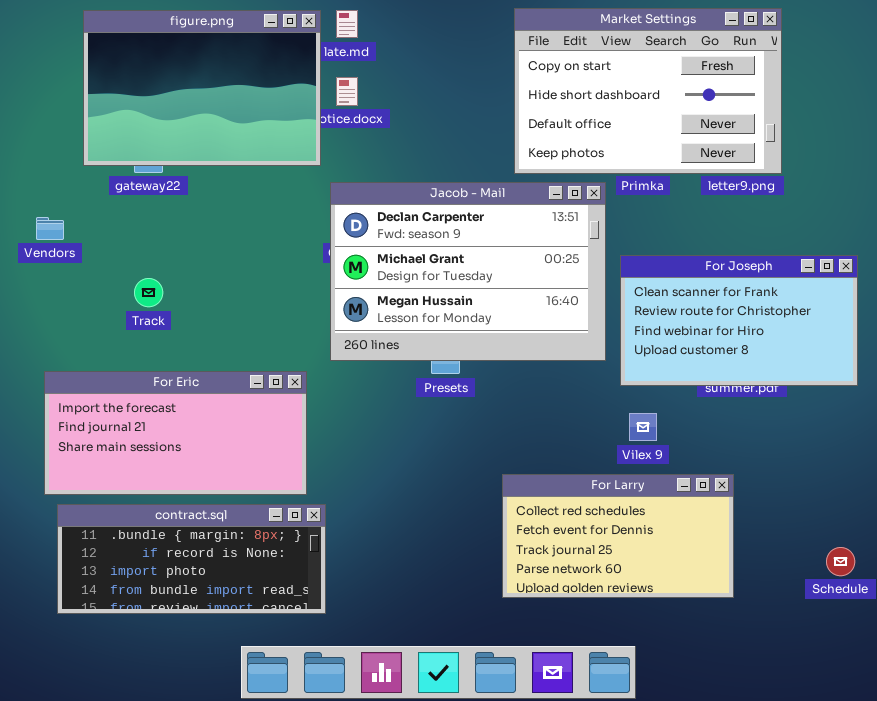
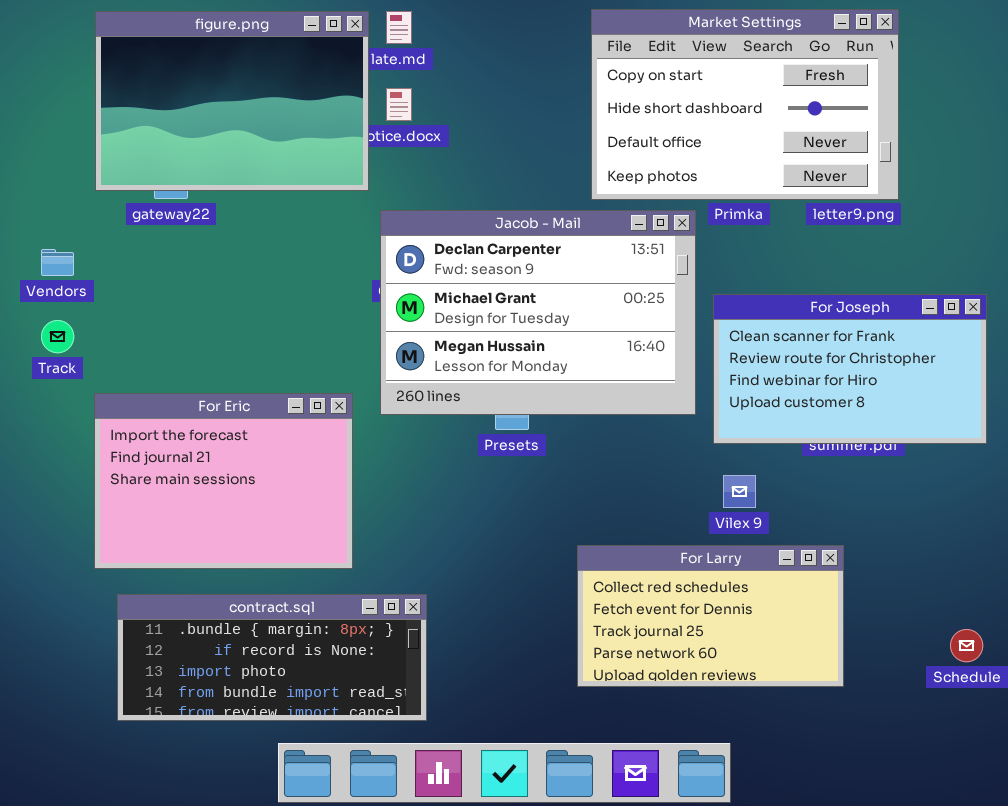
Track: [134,278,163,307] -> [41,320,74,353], moved
For Eric: [44,371,307,495] -> [94,393,353,569], resized
contract.sql: [57,504,326,614] -> [117,594,427,721], moved

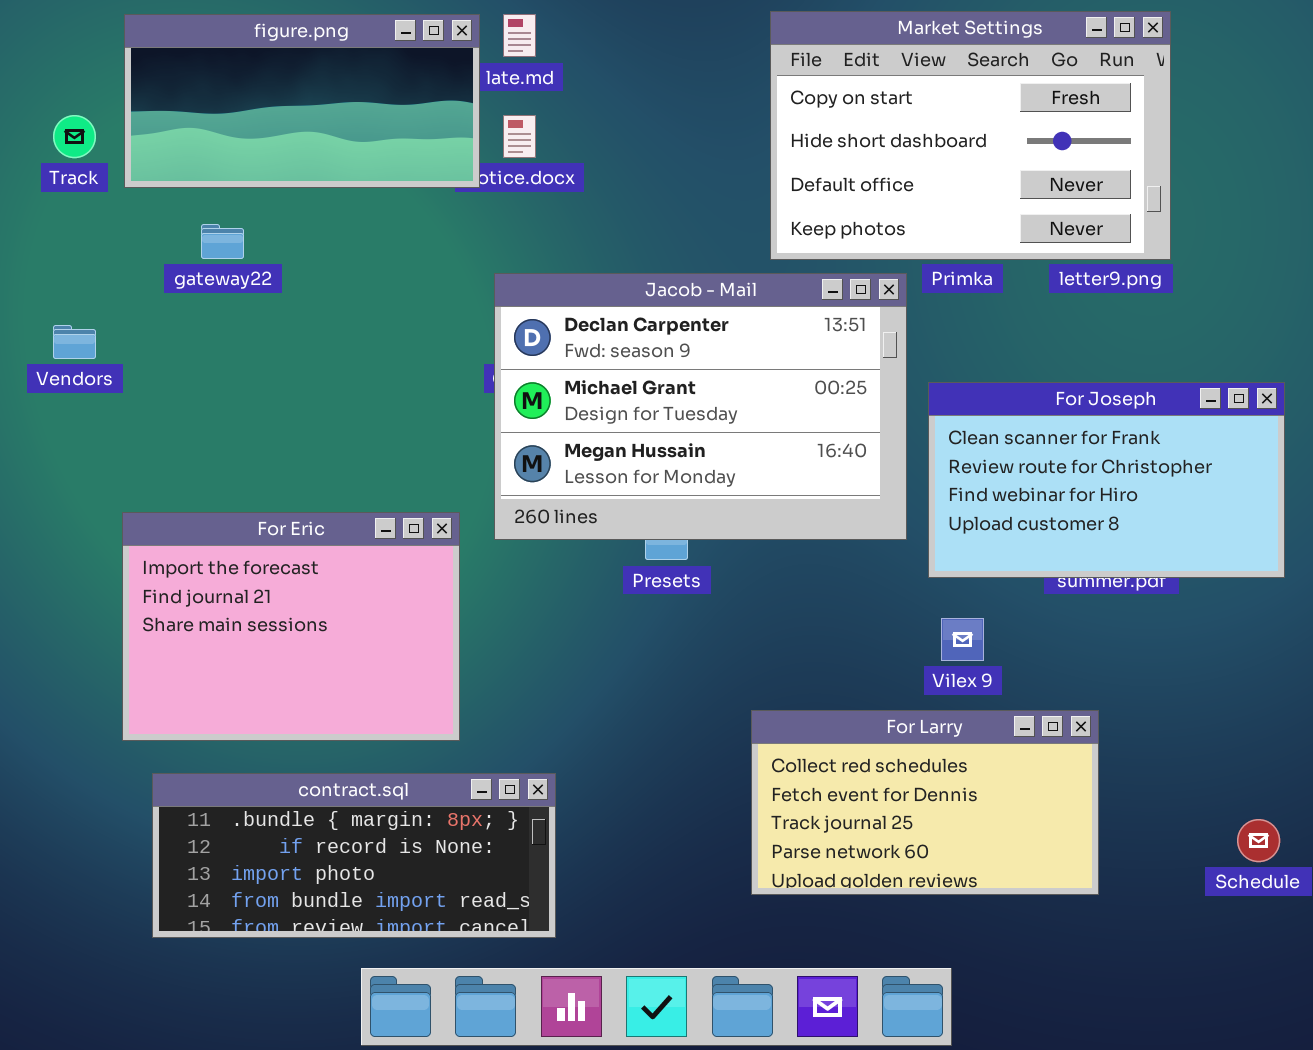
figure.png: [95,11,369,191] -> [124,14,480,188], resized
Track: [41,320,74,353] -> [53,115,96,158], moved

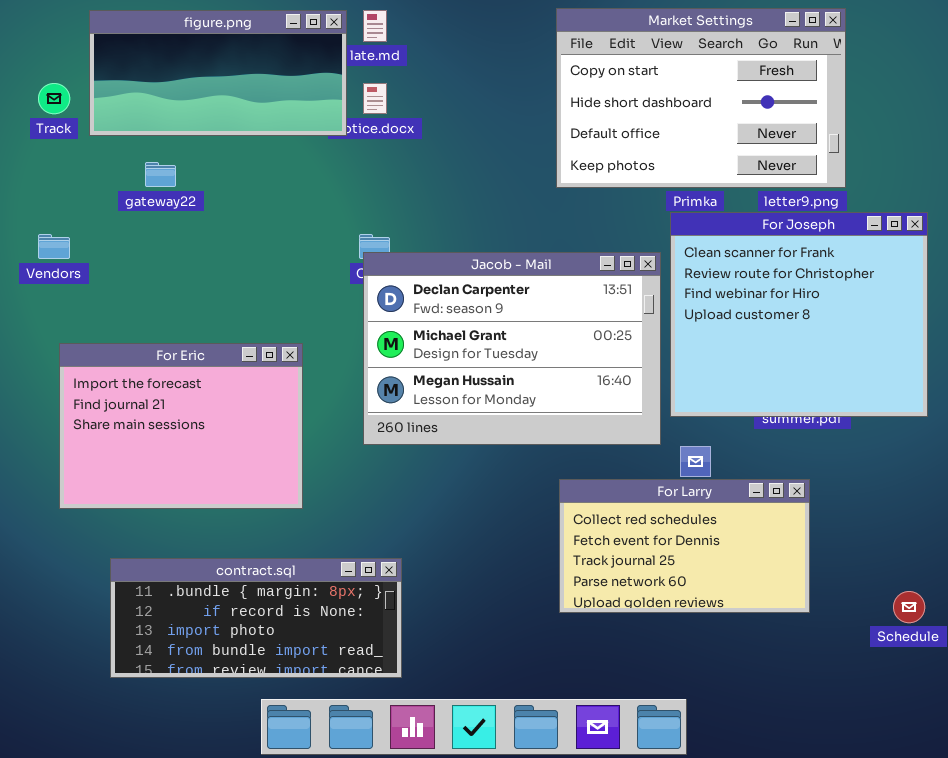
Jacob - Mail: [494,273,907,540] -> [363,252,661,445], moved
For Joseph: [928,382,1285,578] -> [670,212,928,417], resized
For Eric: [122,512,460,741] -> [59,343,303,509], moved
For Larry: [751,710,1099,895] -> [559,479,810,613], moved

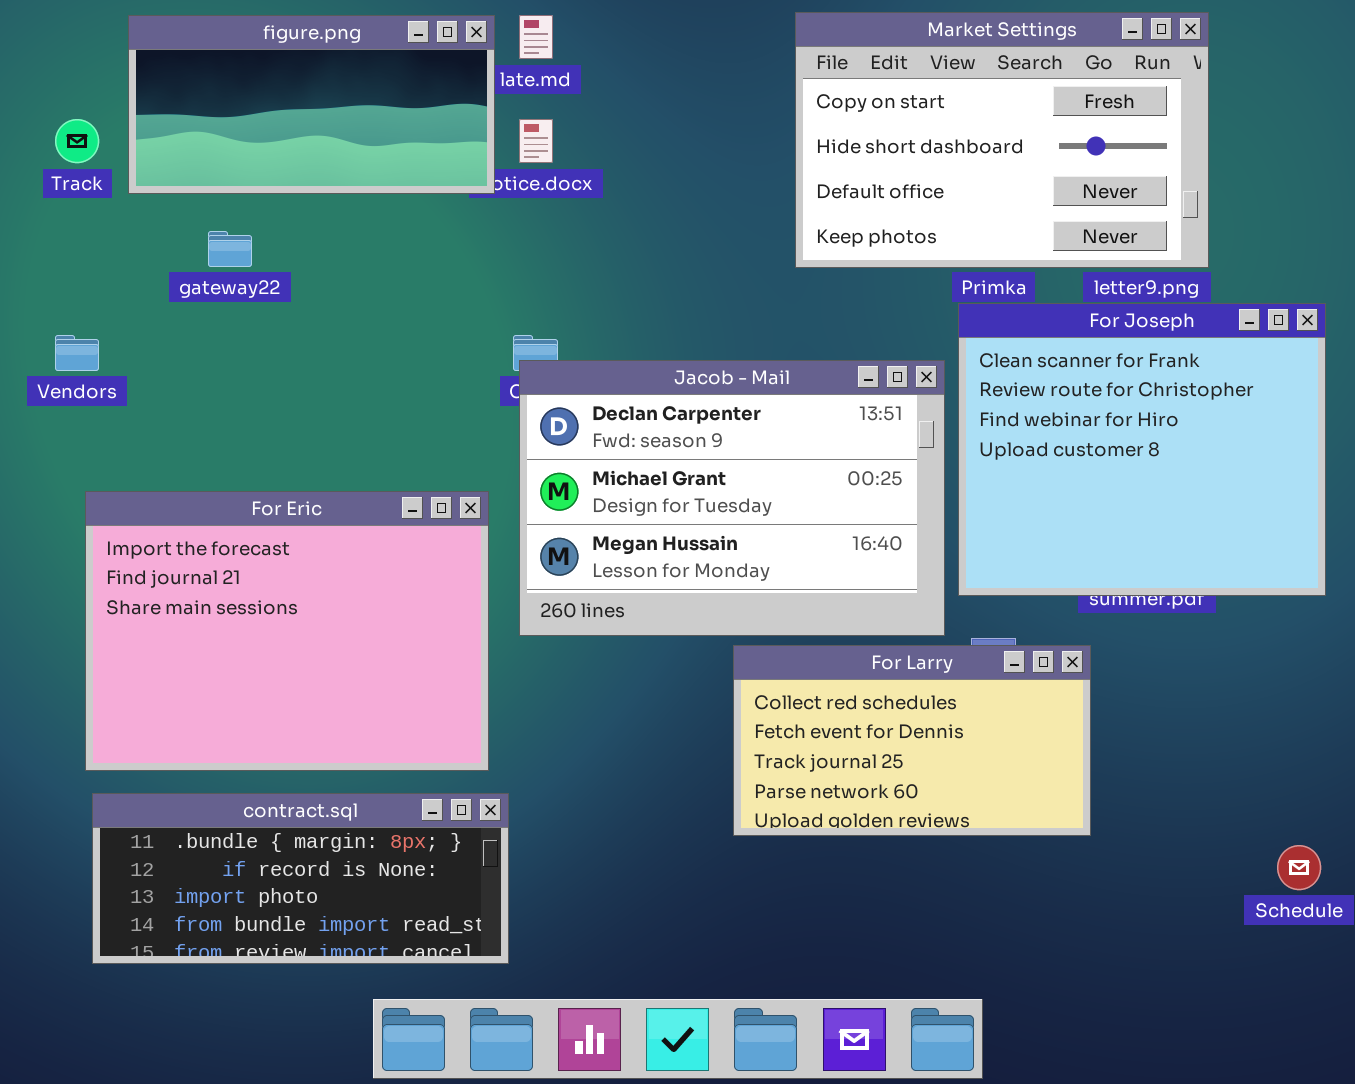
For Eric: [59,343,303,509] -> [85,491,489,771], resized
For Larry: [559,479,810,613] -> [733,645,1091,836], moved
contract.sql: [110,558,402,678] -> [92,793,509,964], moved

